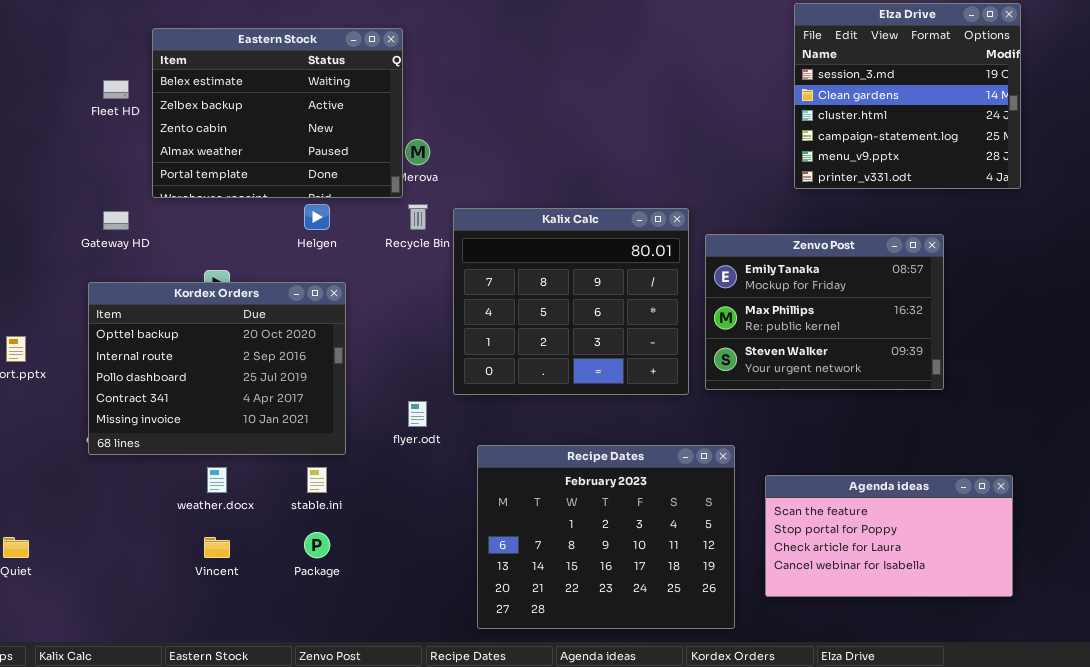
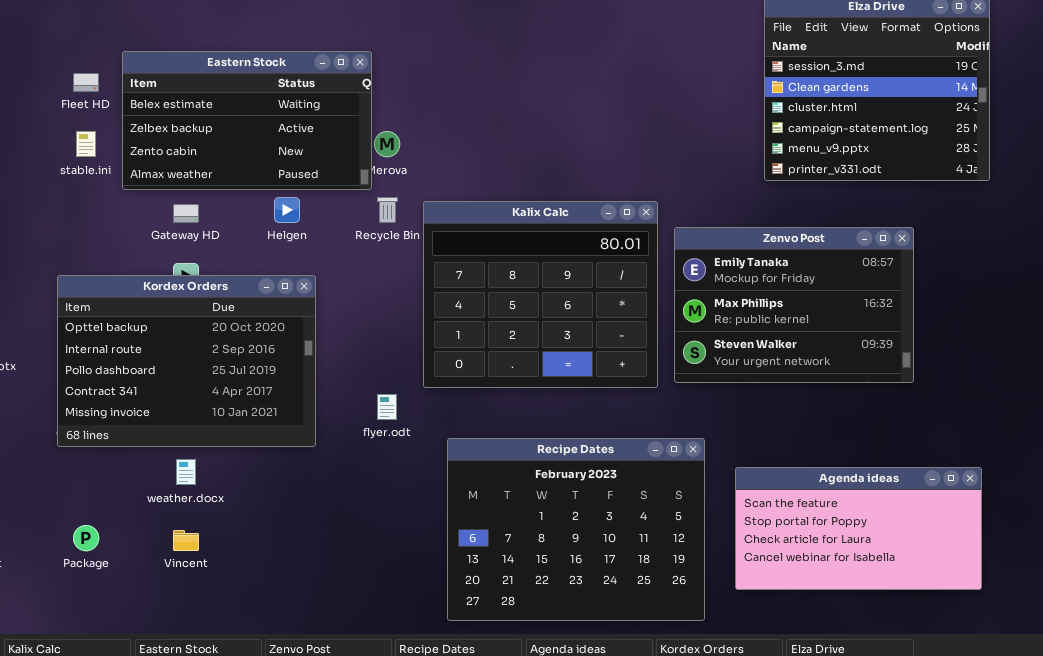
Eastern Stock: [152,28,403,198] -> [122,51,372,190], resized
Gateway HD: [103,211,129,230] -> [173,204,199,223], moved
stable.ini: [307,467,327,493] -> [76,131,96,157], moved
Package: [304,532,330,558] -> [73,525,99,551], moved

